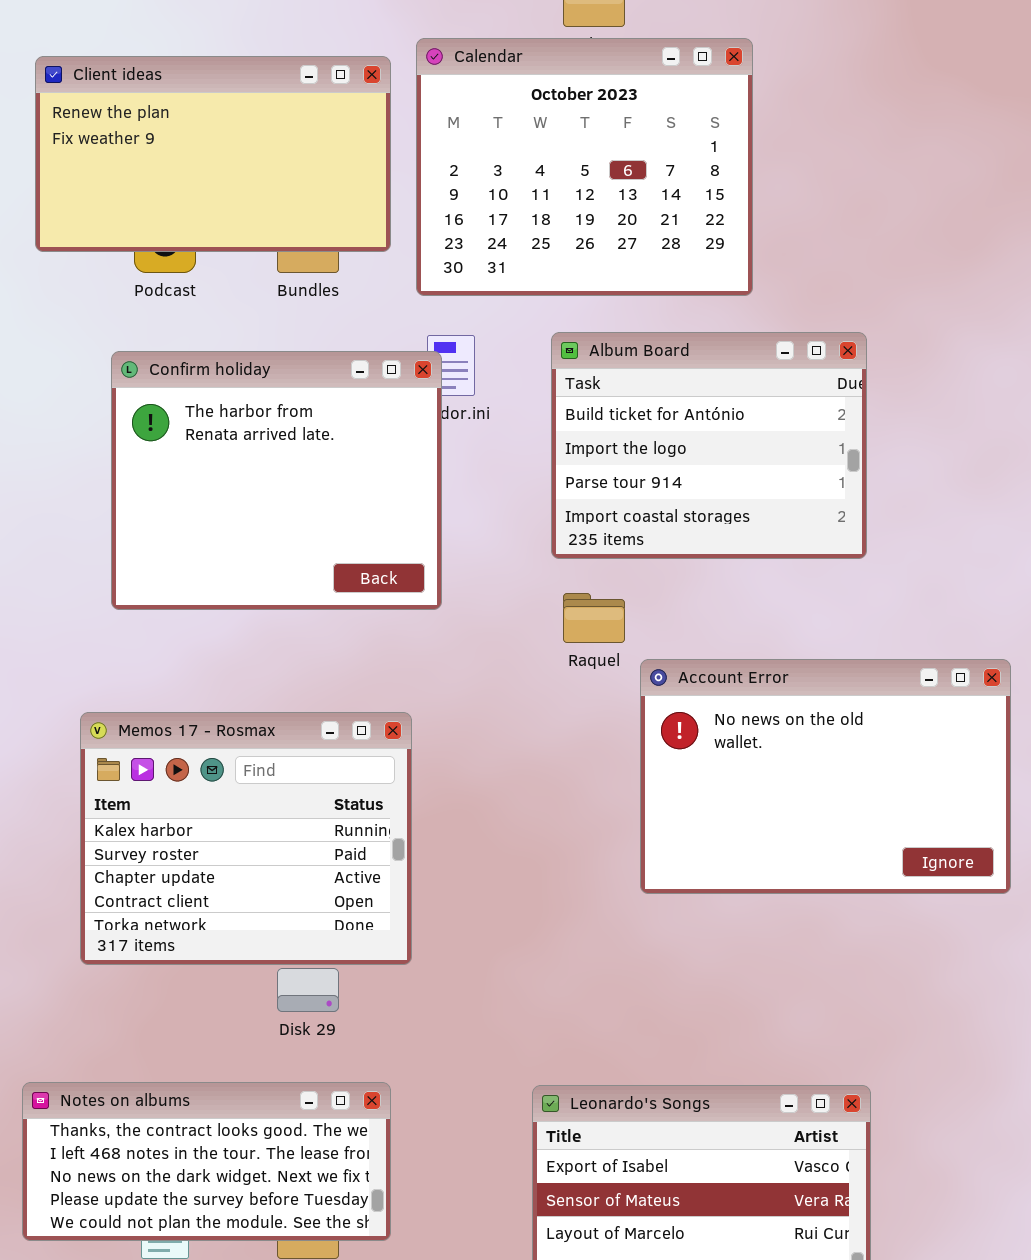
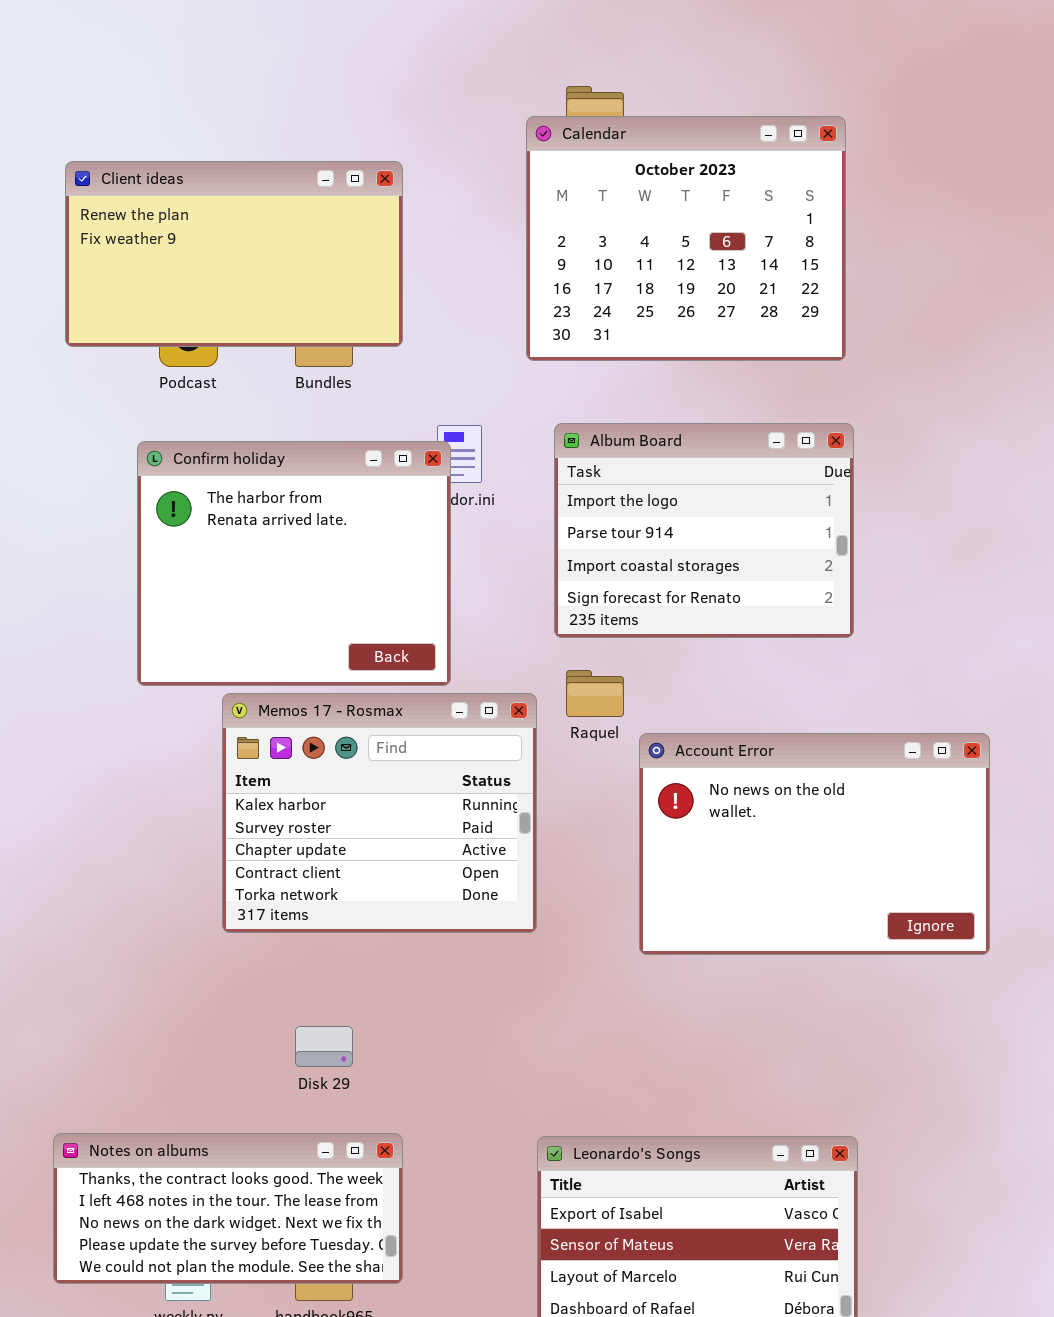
Calendar: [416,38,753,296] -> [526,116,846,361], moved
Album Board: [551,332,867,559] -> [554,423,854,638], scrolled down 1 row
Memos 17 - Rosmax: [80,712,412,965] -> [222,693,537,933], moved

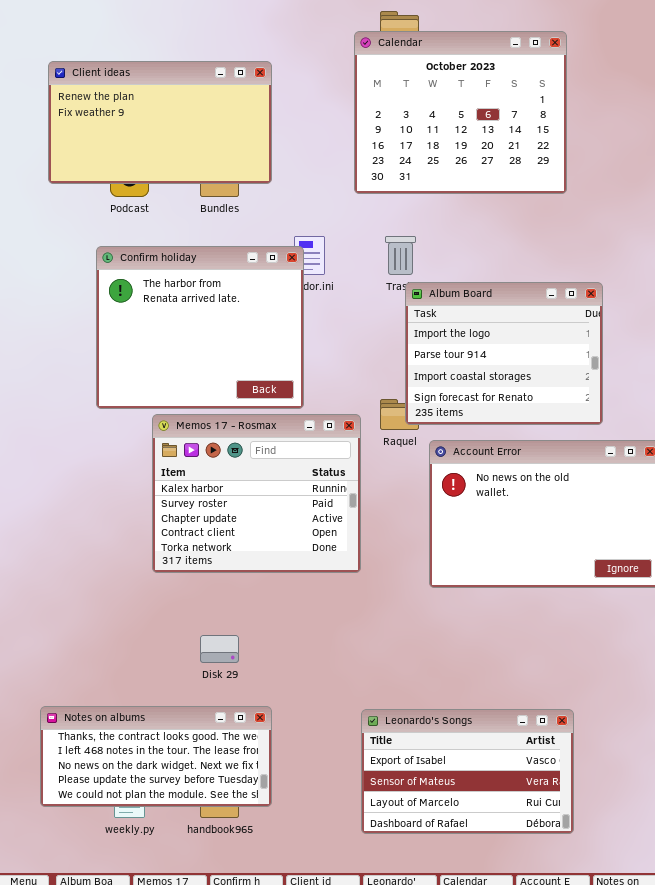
Album Board: [554,423,854,638] -> [405,282,603,425], moved

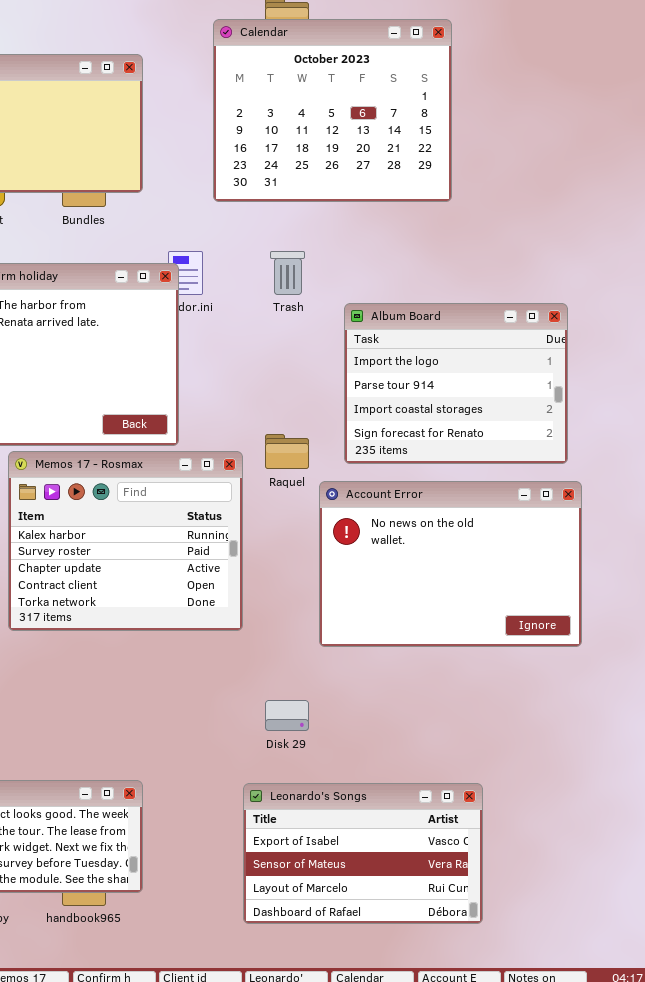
Calendar: [354,31,567,194] -> [213,19,452,202], moved
Album Board: [405,282,603,425] -> [344,303,568,464], moved
Disk 29: [200,635,239,663] -> [265,700,309,731], moved

